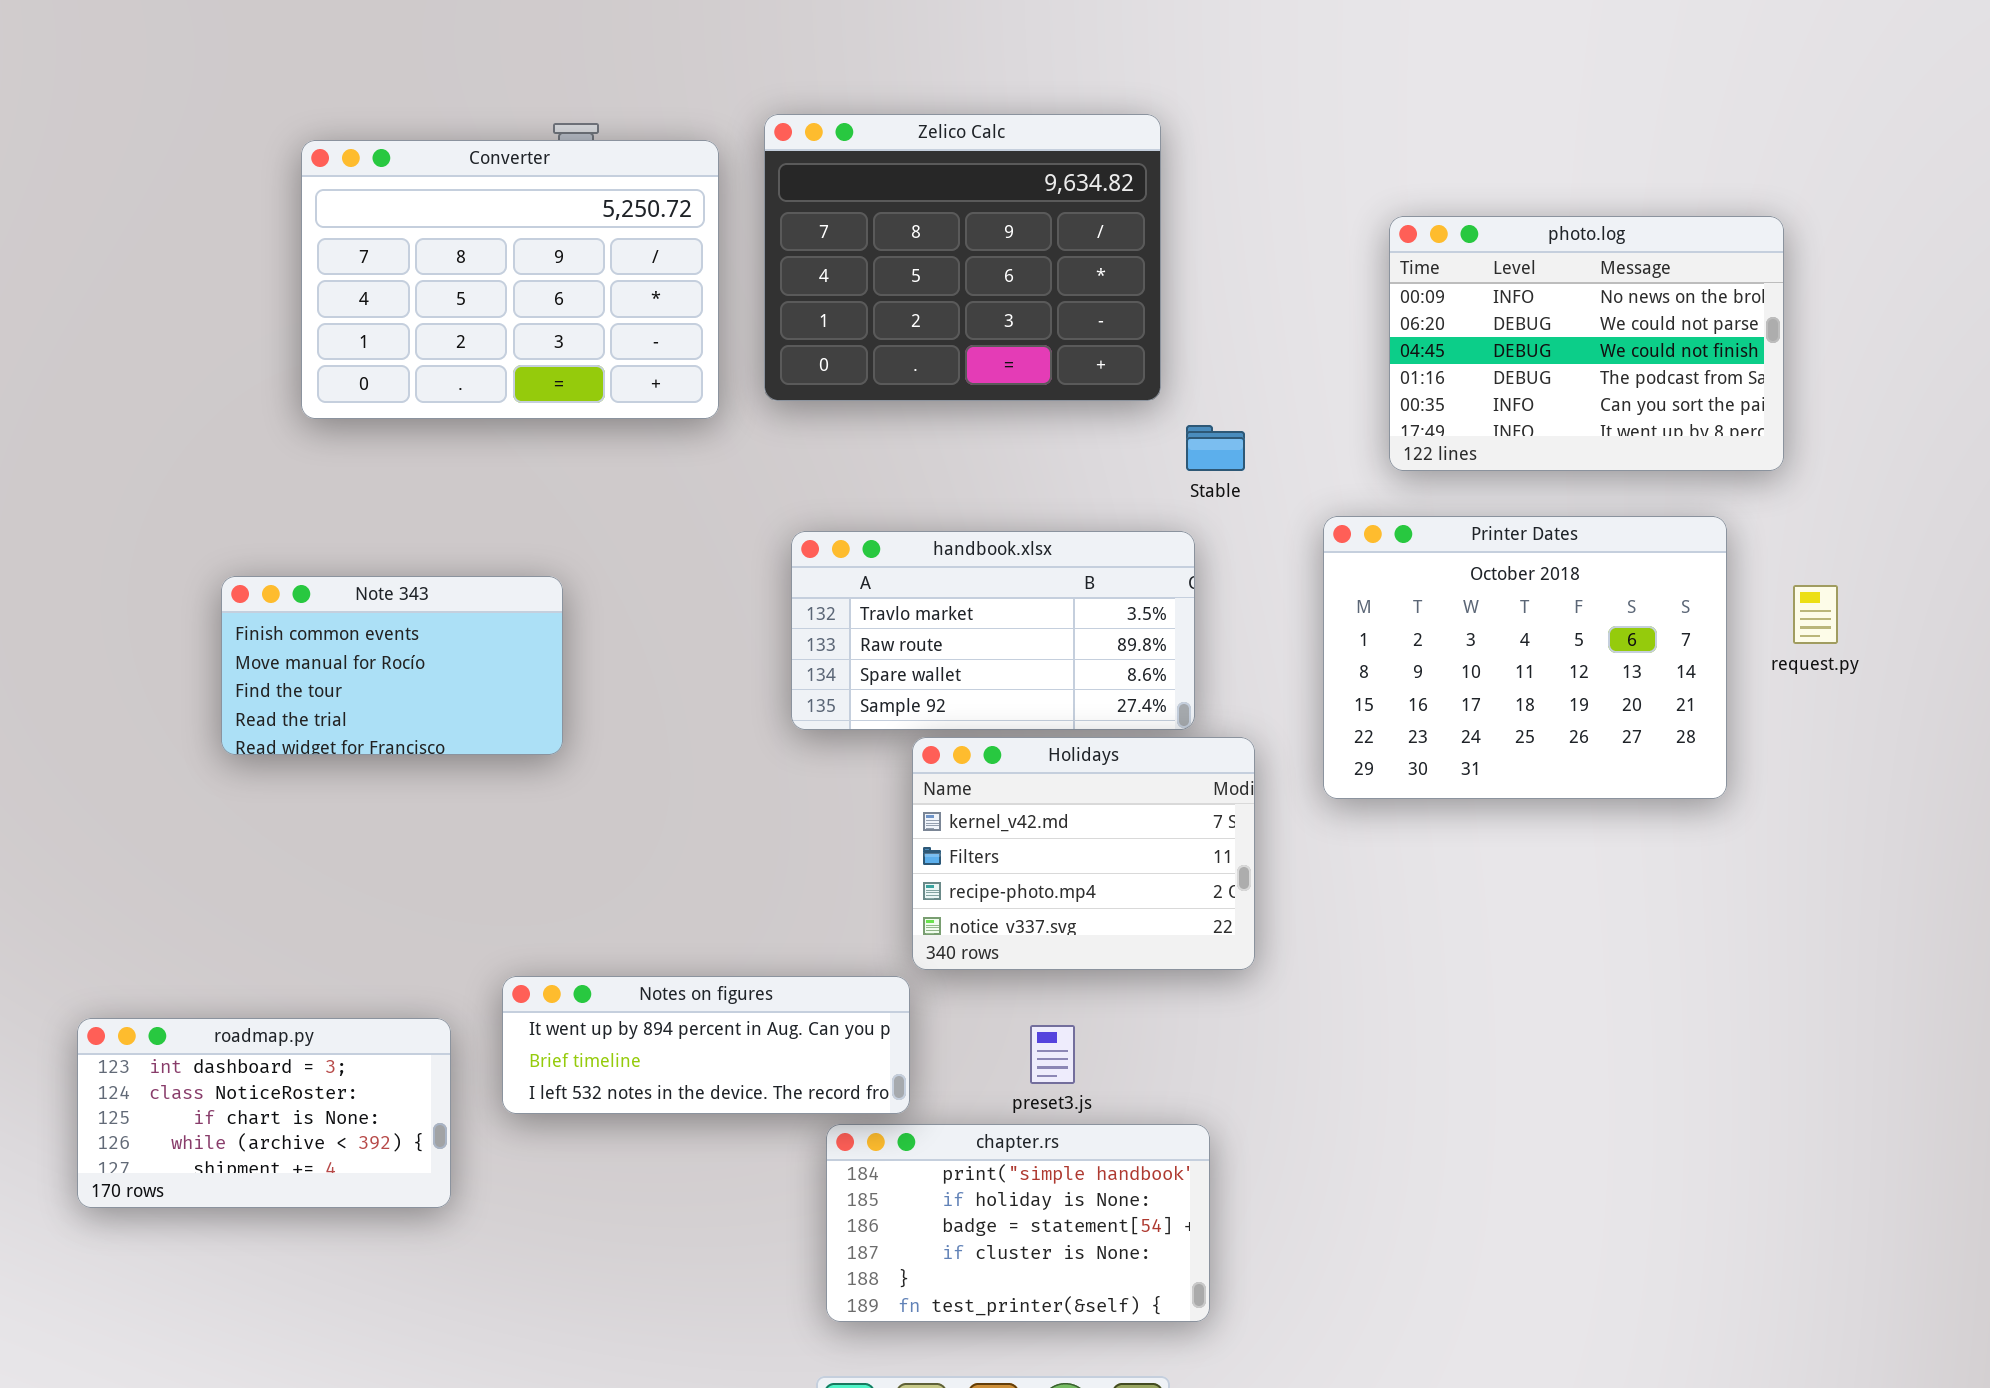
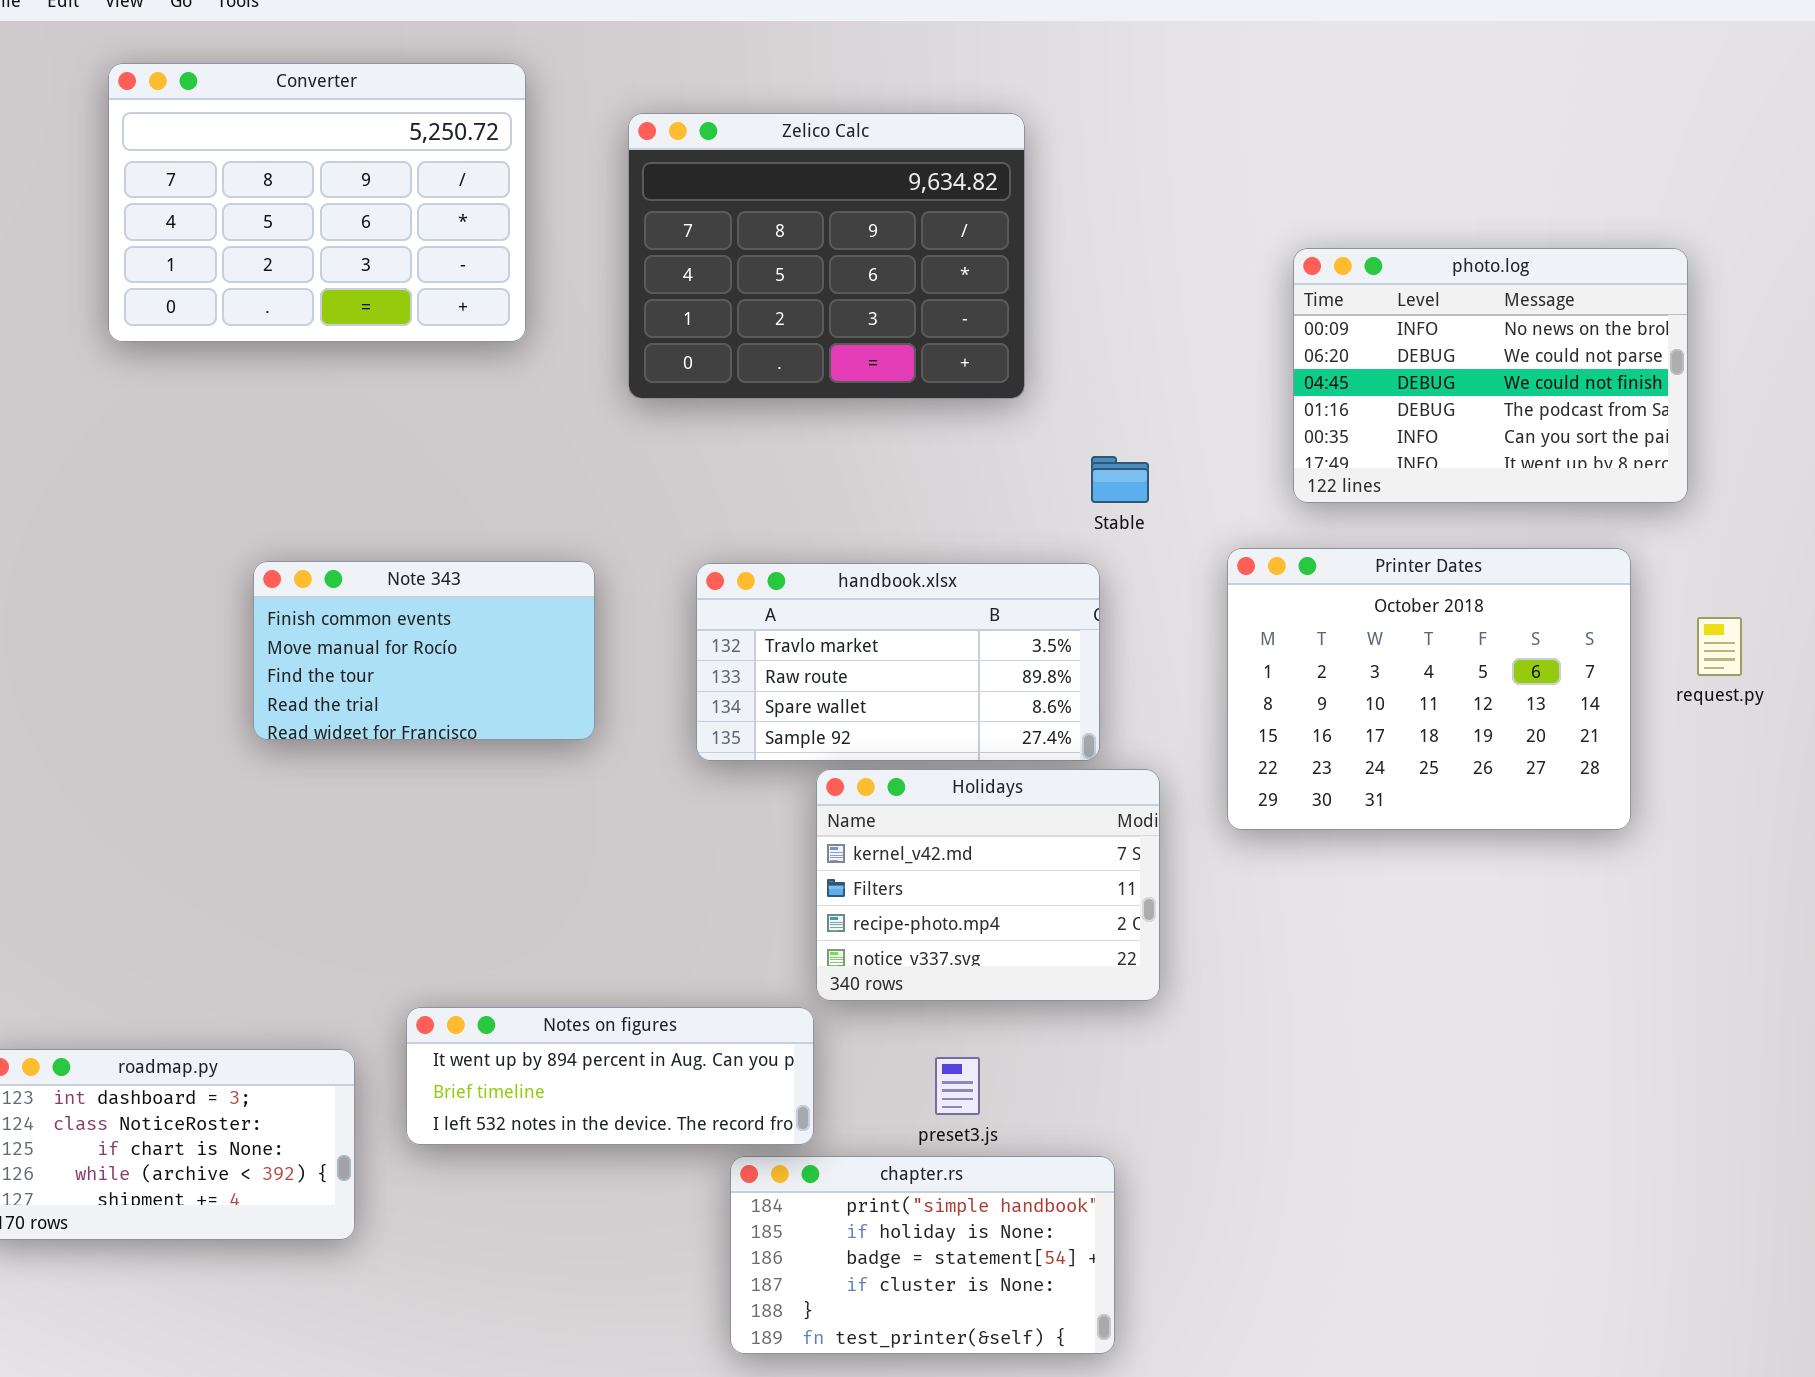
Zelico Calc: [764,114,1161,401] -> [628,113,1025,399], moved
Converter: [301,140,719,419] -> [108,63,526,342], moved
Note 343: [221,576,563,755] -> [253,561,595,740], moved

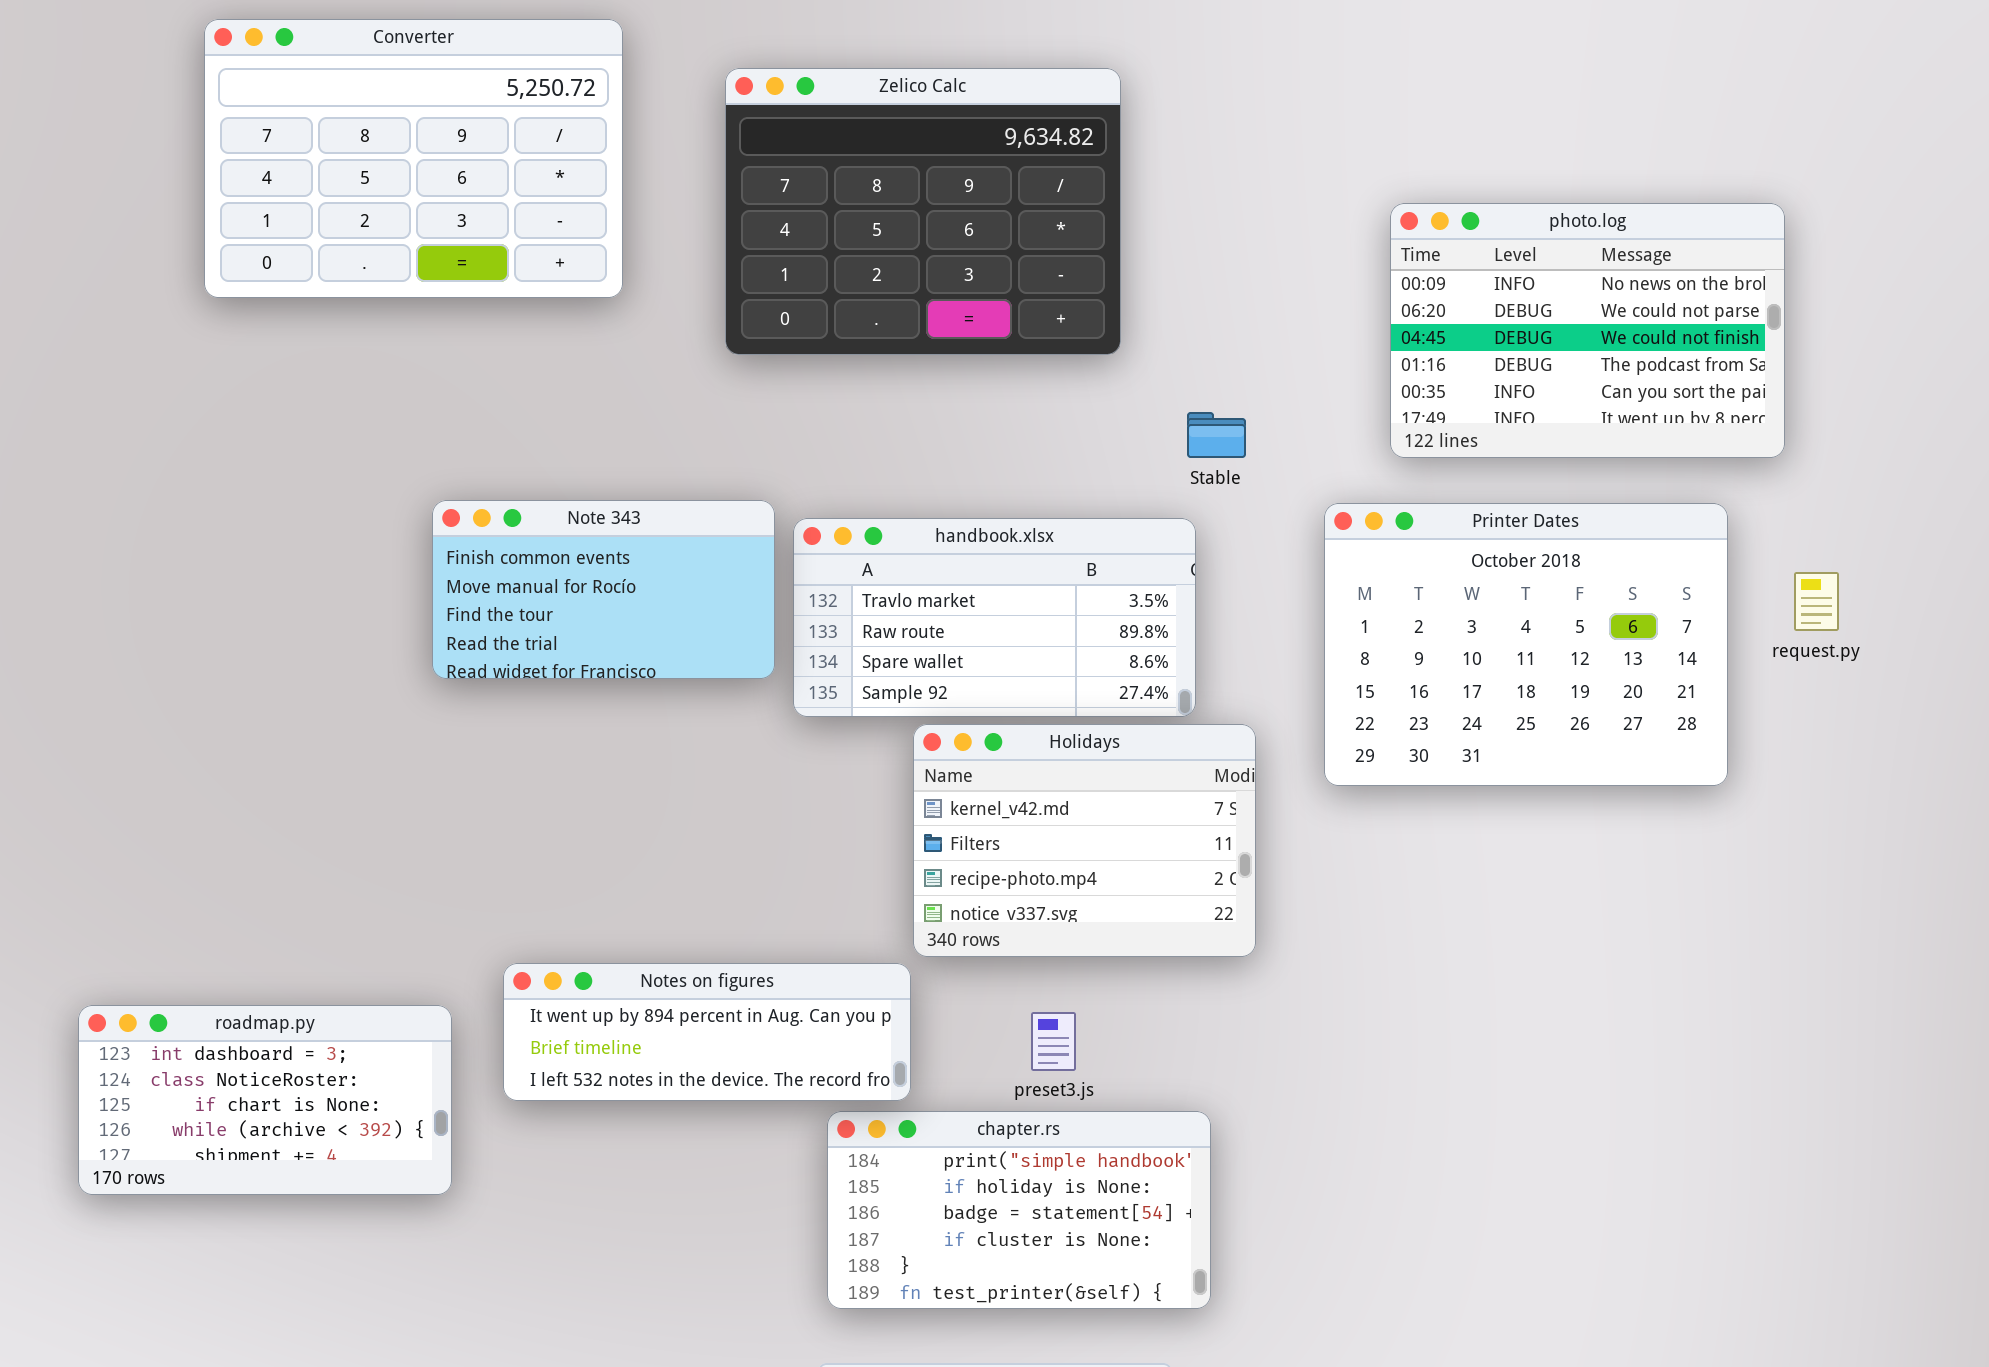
Note 343: [253,561,595,740] -> [432,500,775,679], moved

